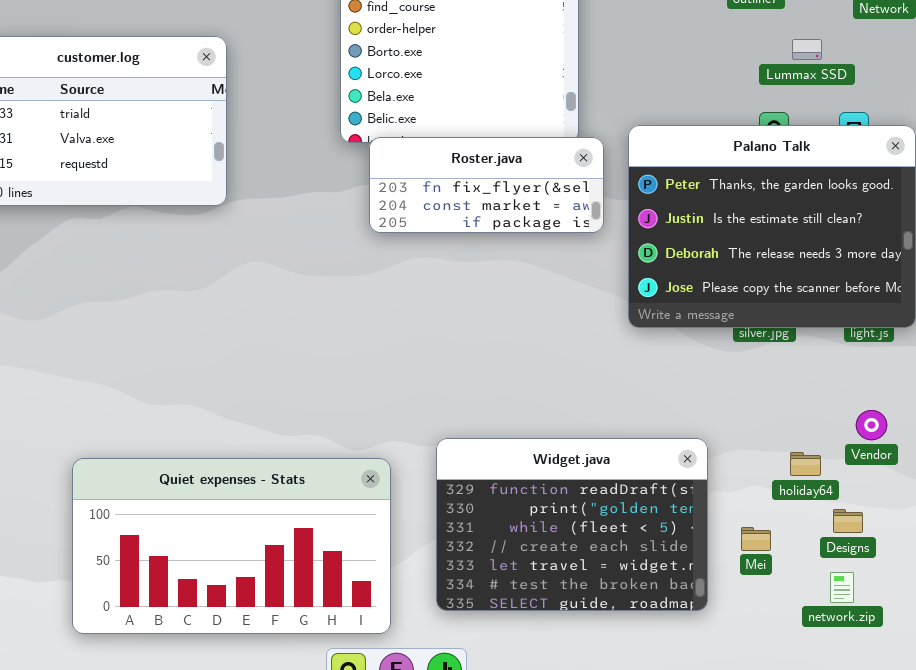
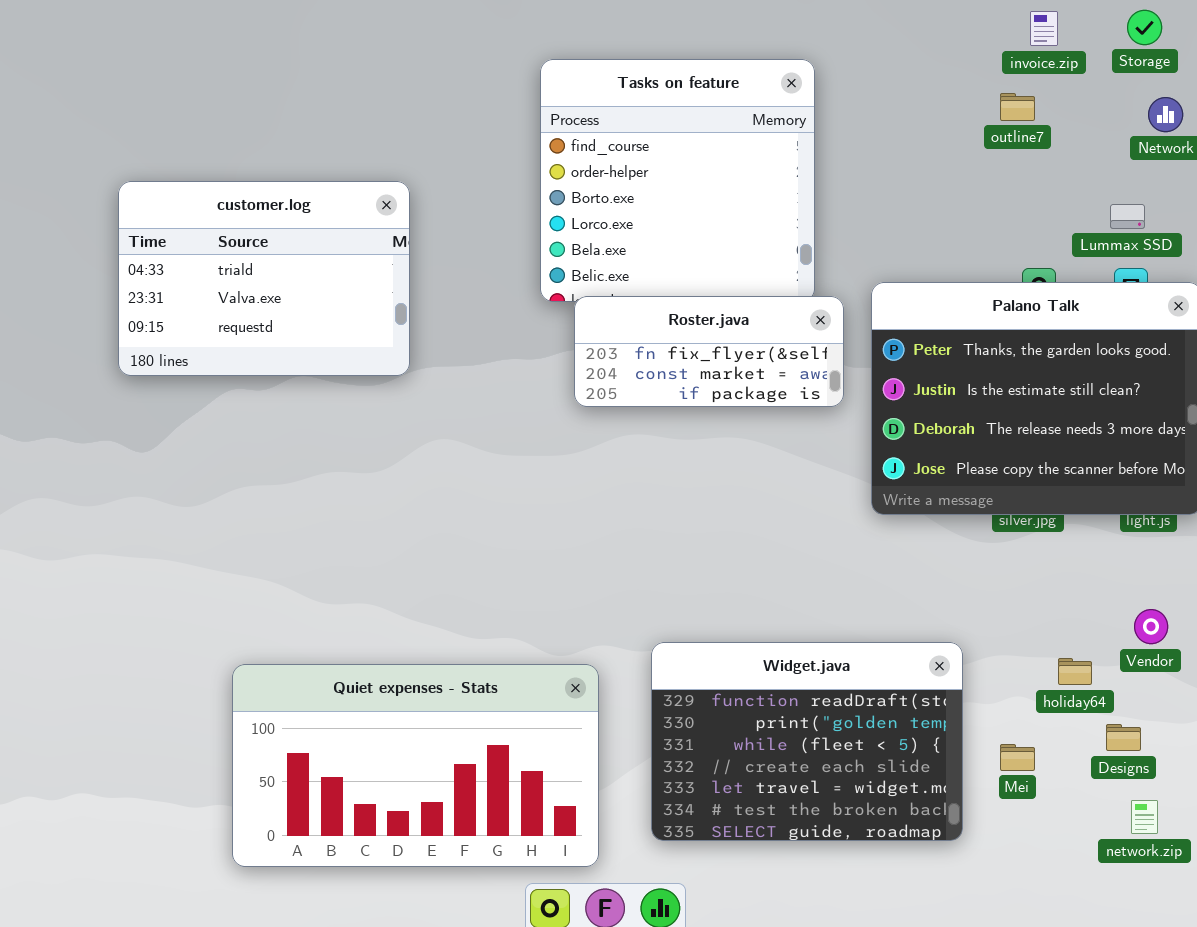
Lummax SSD: [792,39,822,60] -> [1110,204,1145,229], moved
network.zip: [830,572,854,603] -> [1131,800,1158,834], moved

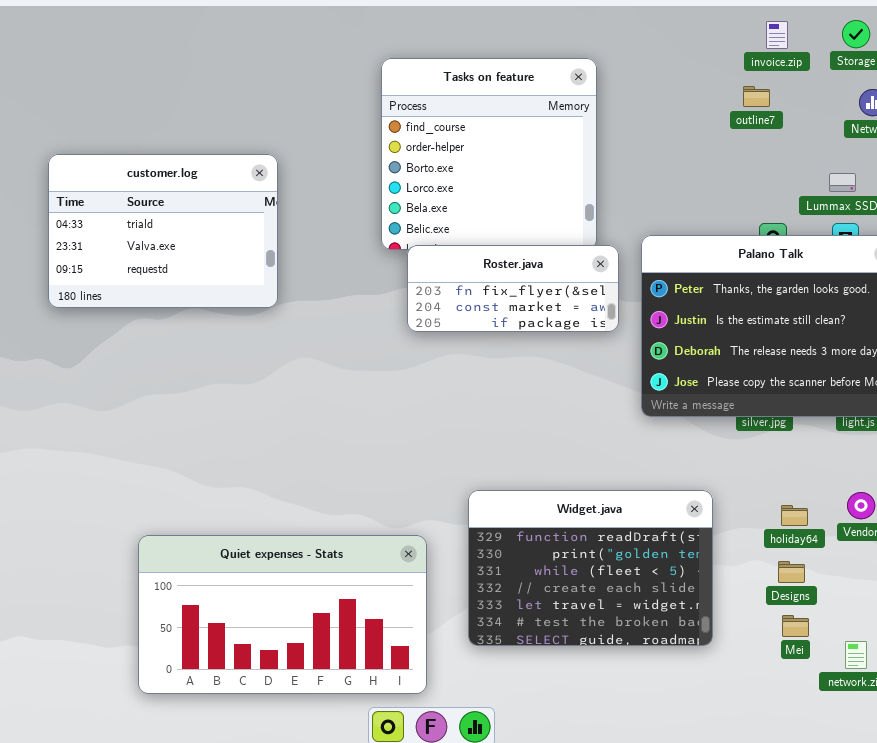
Widget.java: [651,642,963,841] -> [468,490,713,646], moved
holiday64: [1058,658,1092,685] -> [781,505,808,526], moved
Designs: [1106,724,1141,751] -> [778,561,805,583], moved
Mei: [1000,744,1035,771] -> [782,615,809,637], moved

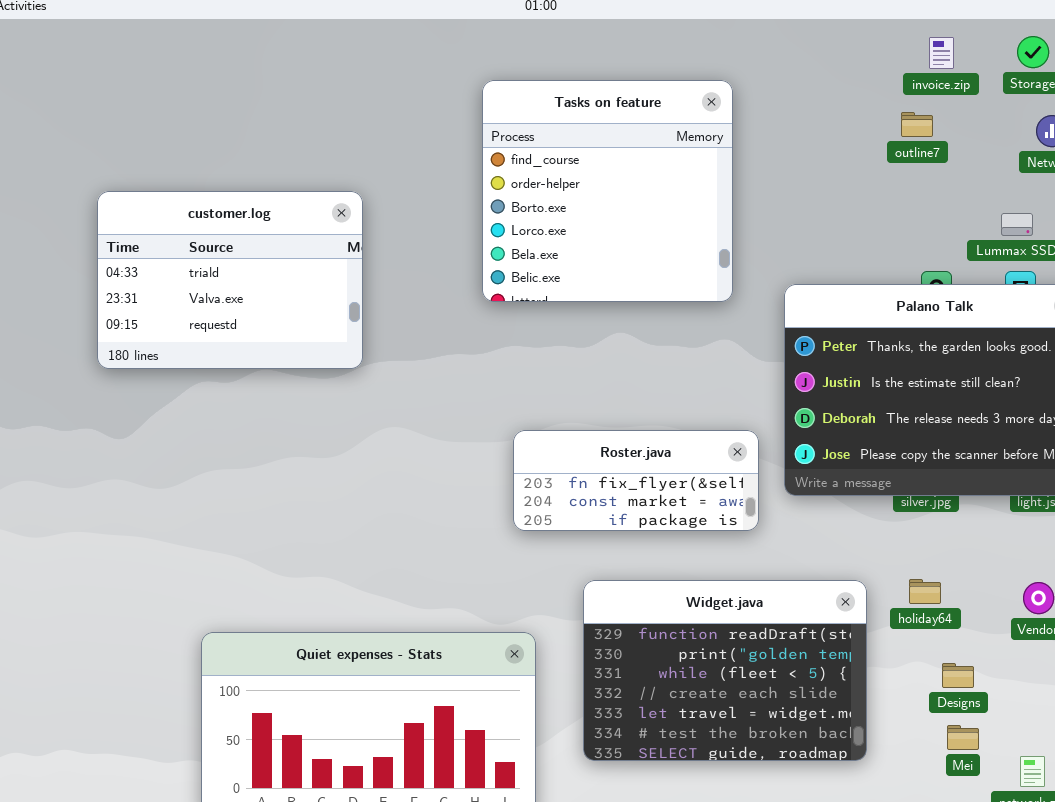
Roster.java: [407,245,619,332] -> [513,430,759,531], moved
holiday64: [781,505,808,526] -> [909,579,941,604], moved

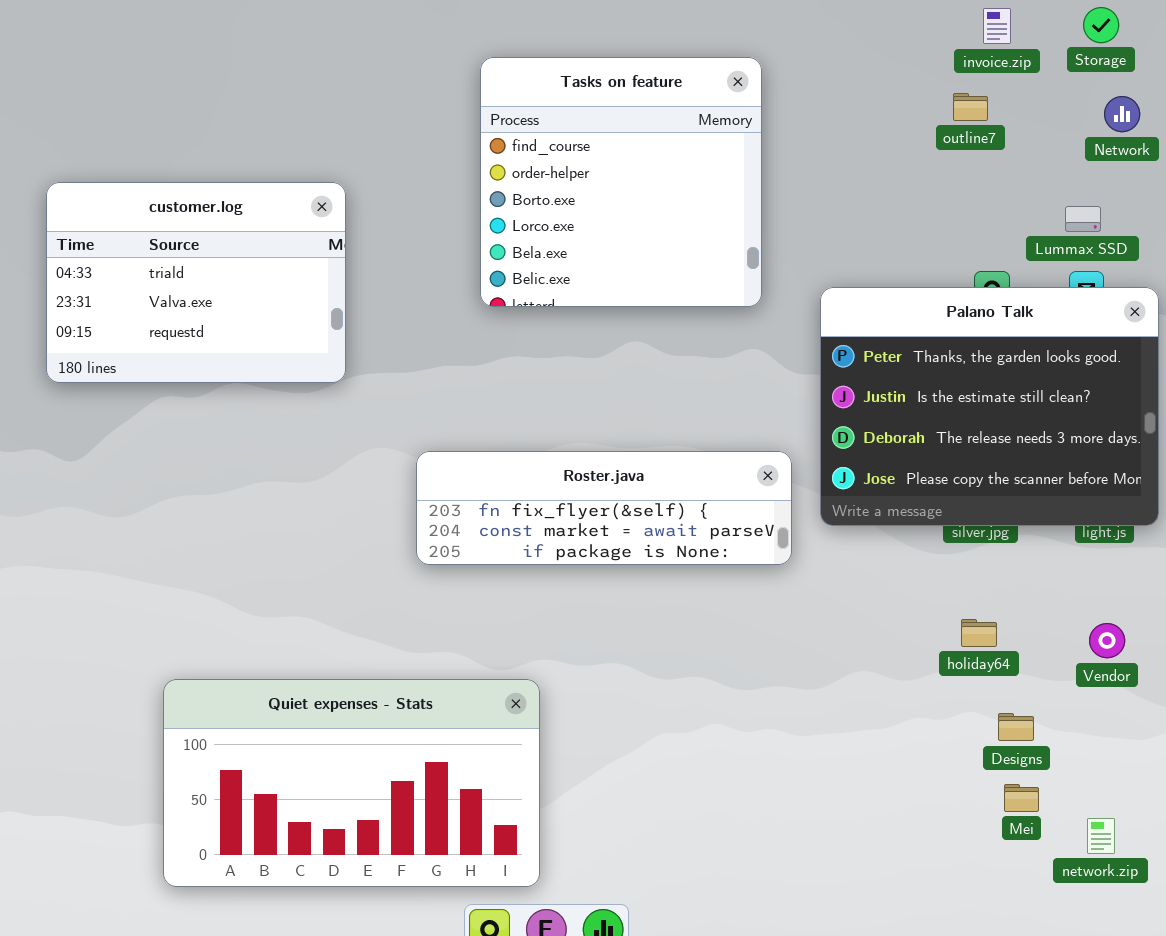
Roster.java: [513,430,759,531] -> [416,451,792,565], resized
Widget.java: [583,580,867,761] -> none, closed

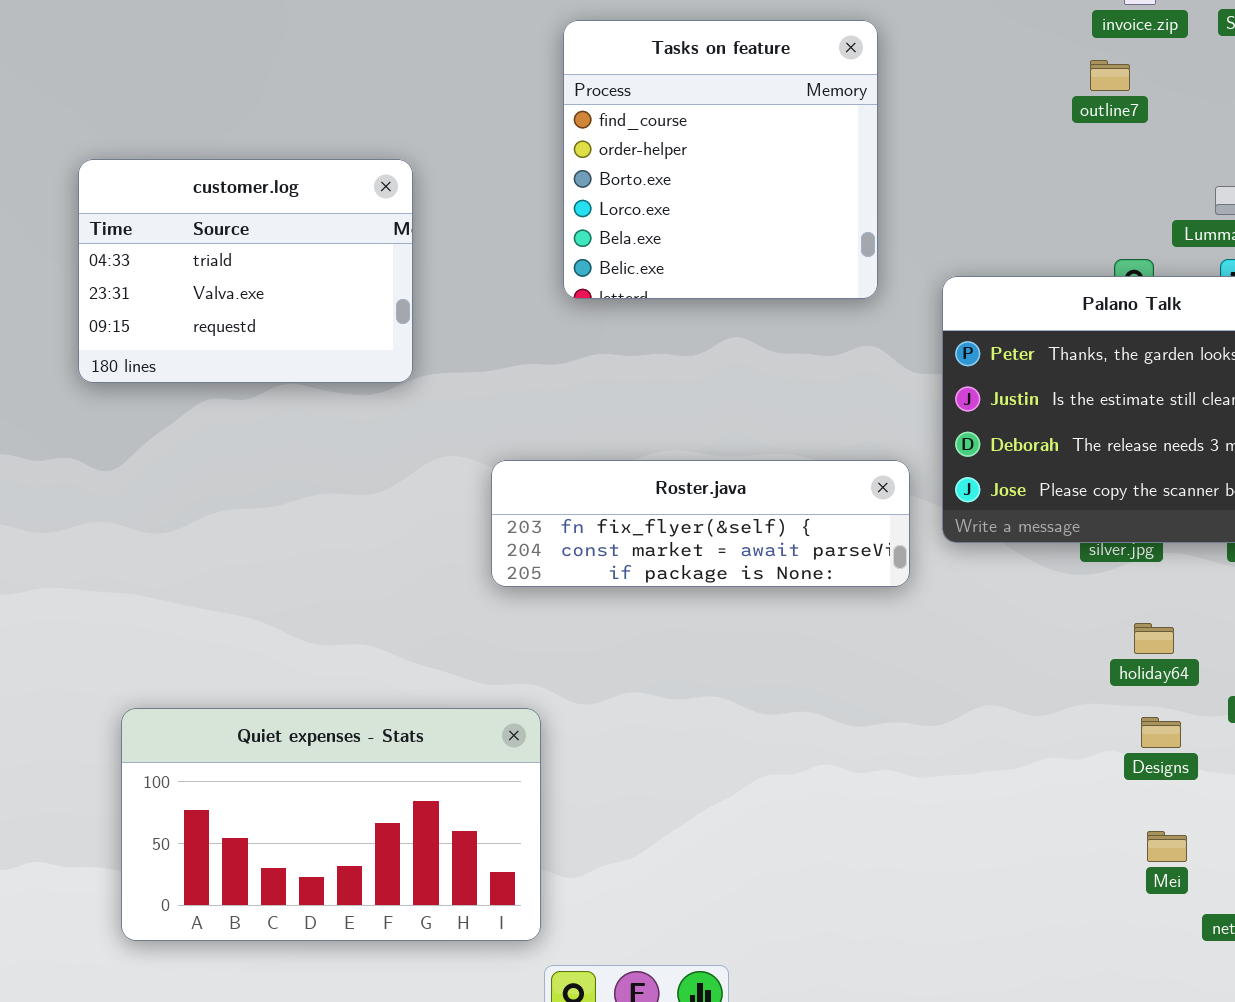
holiday64: [961,619,997,647] -> [1134,623,1174,654], moved
Quiet expenses - Stats: [163,679,540,887] -> [121,708,541,941], moved
Designs: [998,713,1034,741] -> [1141,717,1181,748], moved

